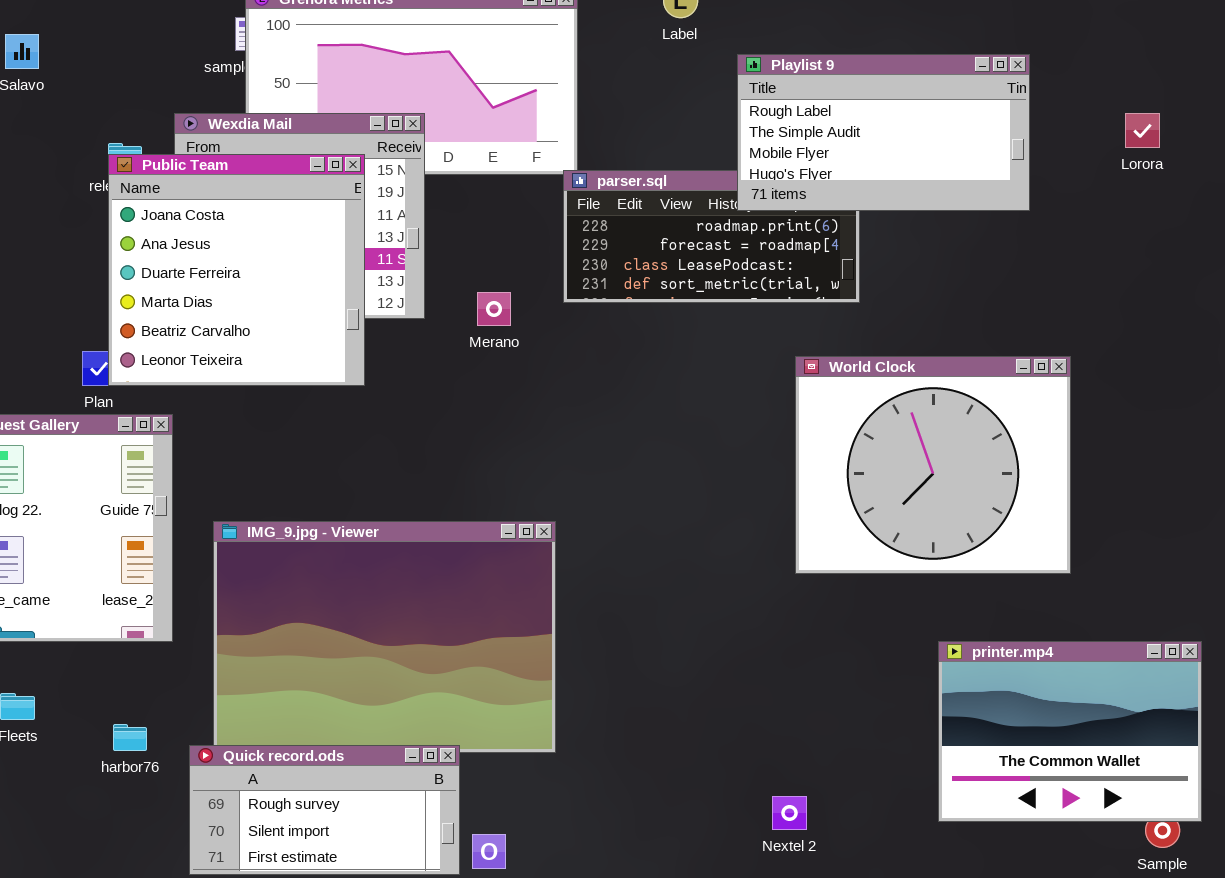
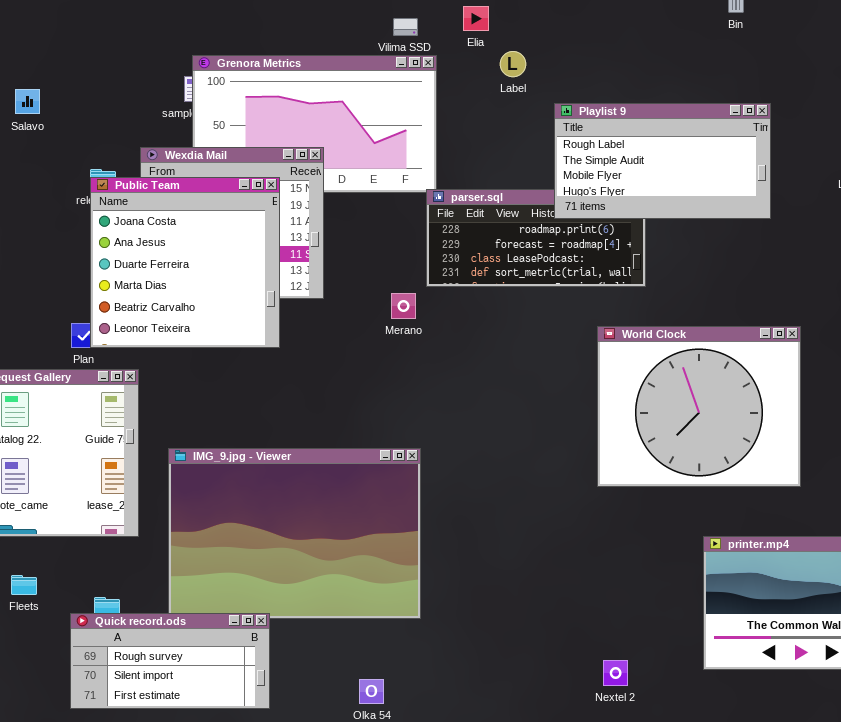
Merano: [477,292,511,326] -> [391,293,416,319], moved
Quick record.ods: [189,745,460,875] -> [70,613,270,709], moved
Nextel 2: [772,796,807,830] -> [603,660,628,686], moved

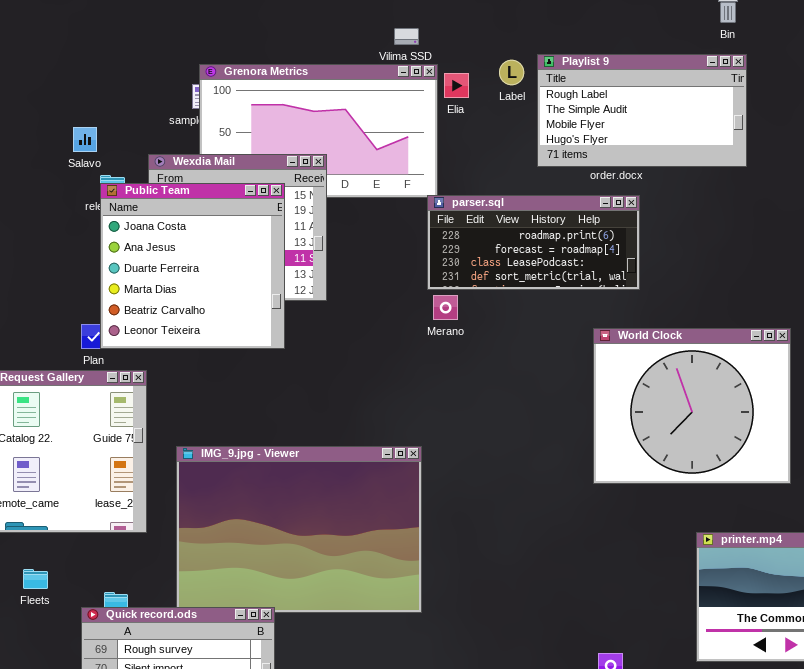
Elia: [463,6,489,31] -> [444,73,469,98], moved
Salavo: [15,89,40,114] -> [73,127,97,152], moved
Playlist 9: [554,103,771,219] -> [537,54,747,167], moved
Merano: [391,293,416,319] -> [433,295,458,320], moved

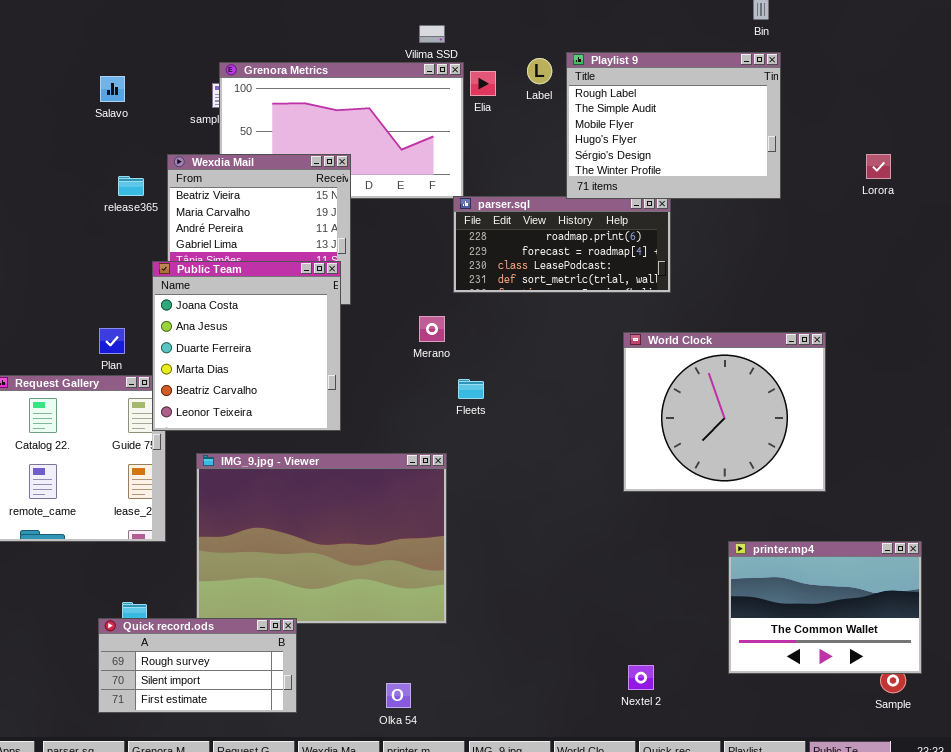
Playlist 9: [537,54,747,167] -> [566,52,781,199], resized
Salavo: [73,127,97,152] -> [100,76,125,102], moved
Public Team: [100,183,285,349] -> [152,261,341,431], moved
Merano: [433,295,458,320] -> [419,316,445,342], moved
Fleets: [23,569,48,589] -> [458,379,484,399], moved

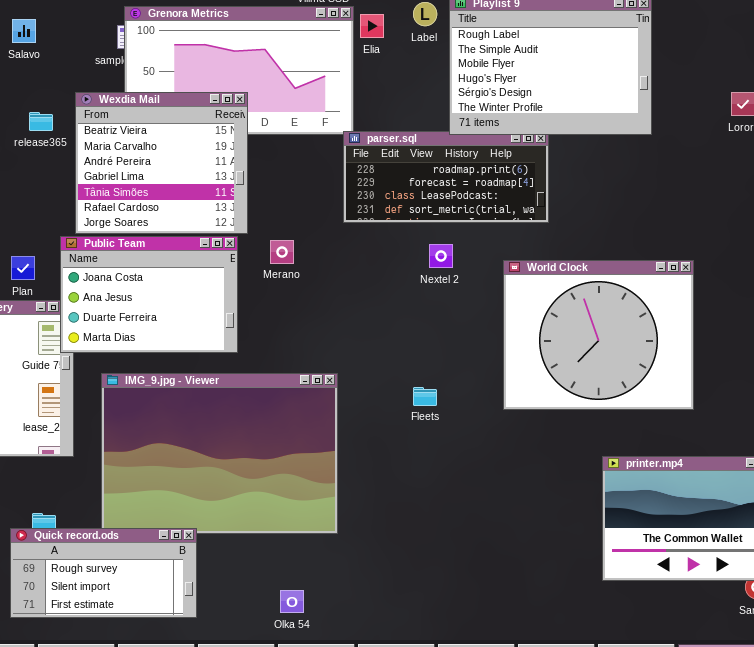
Public Team: [152,261,341,431] -> [60,236,238,353], resized
Merano: [419,316,445,342] -> [270,240,294,264], moved
Fleets: [458,379,484,399] -> [413,387,437,406], moved
Nextel 2: [628,665,654,690] -> [429,244,453,268], moved

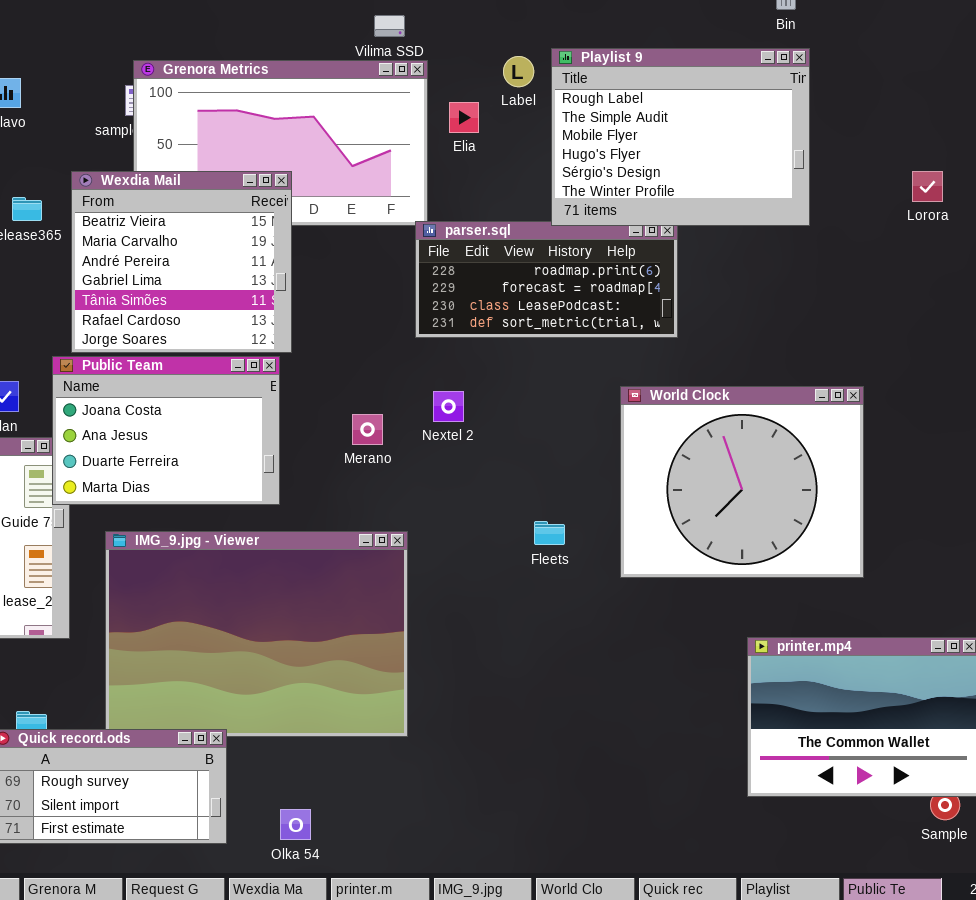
Elia: [360,14,384,38] -> [449,102,479,133], moved
Merano: [270,240,294,264] -> [352,414,383,445], moved
Nextel 2: [429,244,453,268] -> [433,391,464,422], moved
Fleets: [413,387,437,406] -> [534,521,565,545], moved
Olka 54: [280,590,304,613] -> [280,809,311,840], moved

